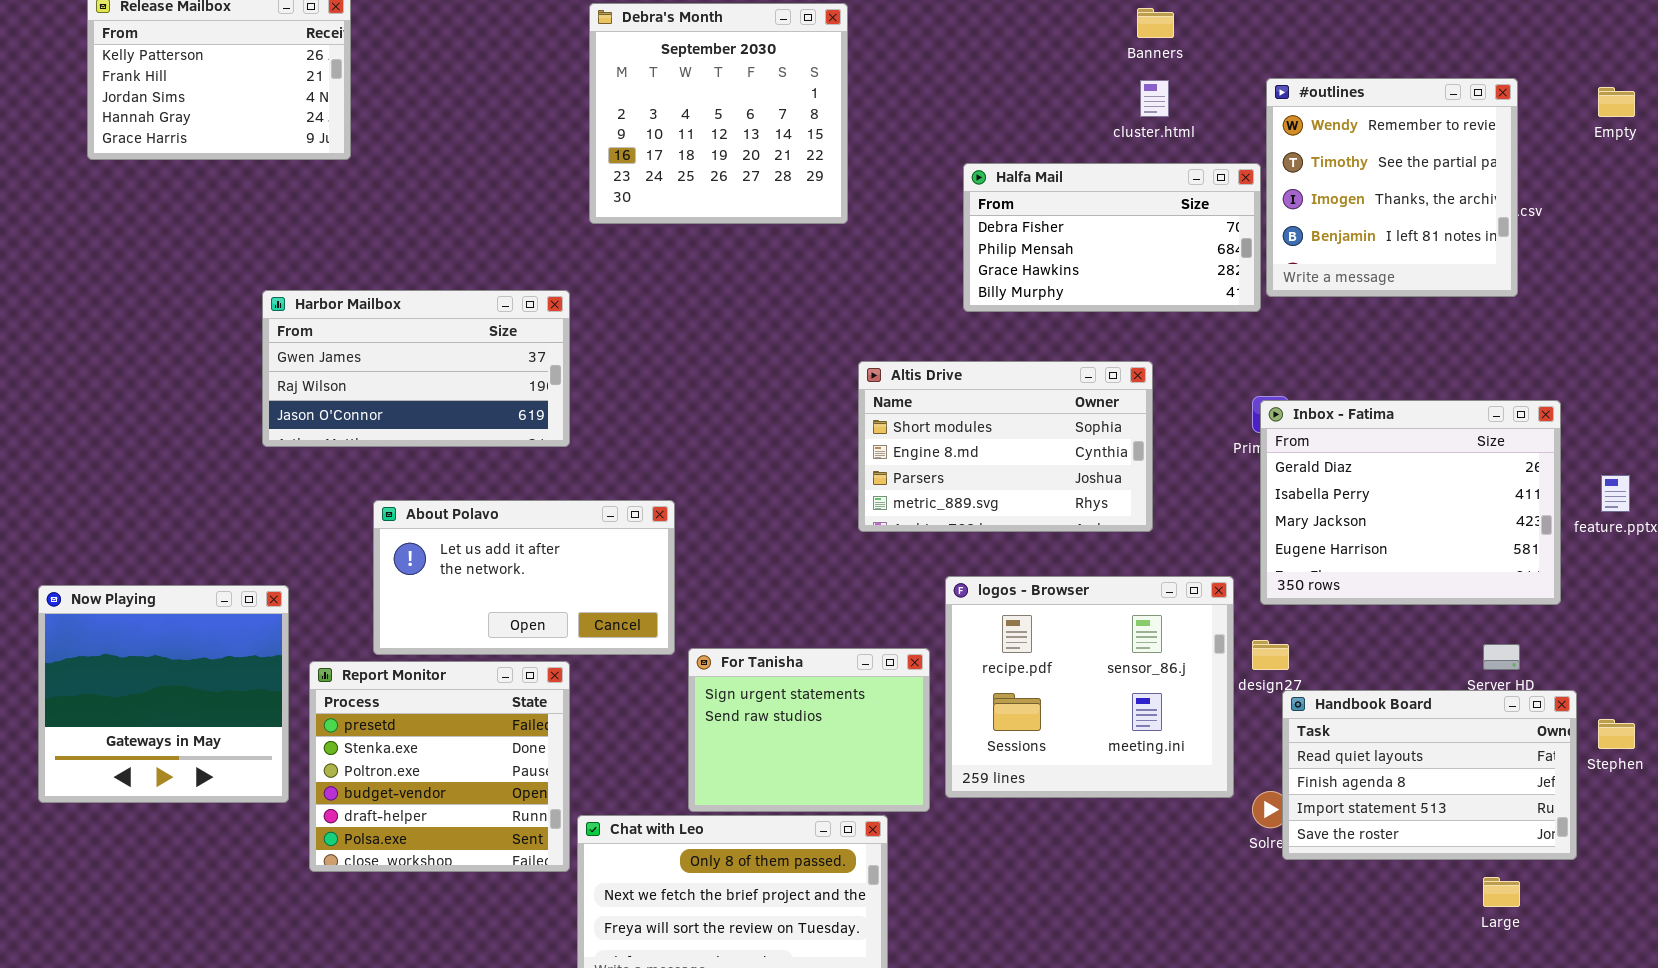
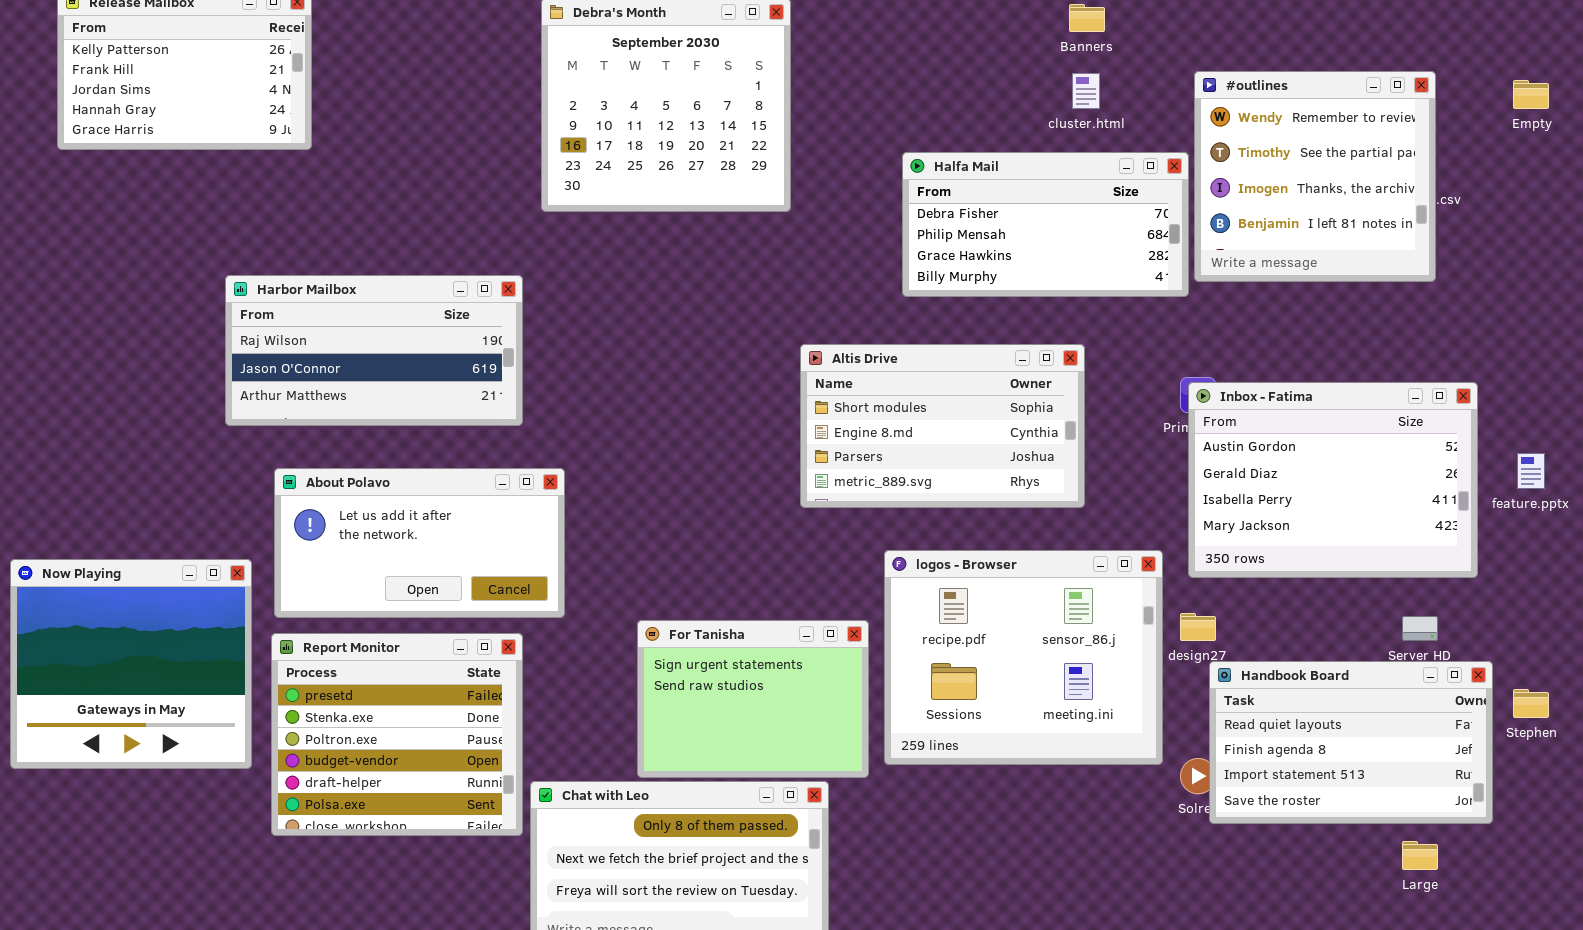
Harbor Mailbox: [262,290,570,447] -> [225,275,523,426], scrolled down 1 row
Inbox - Fatima: [1260,400,1561,605] -> [1188,382,1478,578], scrolled up 1 row
About Polavo: [373,500,675,655] -> [274,468,565,618], moved

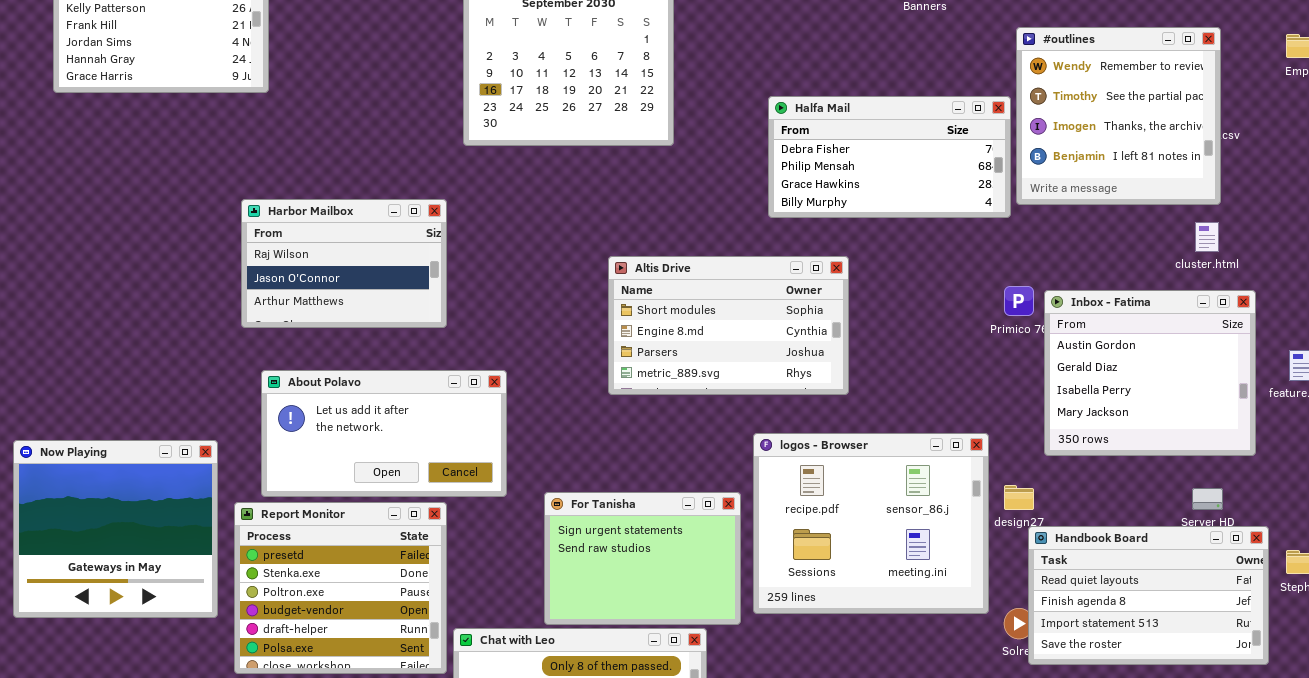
cluster.html: [1072,73,1100,109] -> [1195,222,1219,252], moved
Harbor Mailbox: [225,275,523,426] -> [241,199,447,328], resized
Altis Drive: [800,344,1085,508] -> [608,256,849,395], moved
Inbox - Fatima: [1188,382,1478,578] -> [1044,290,1256,456], resized
About Polavo: [274,468,565,618] -> [261,370,507,497], moved

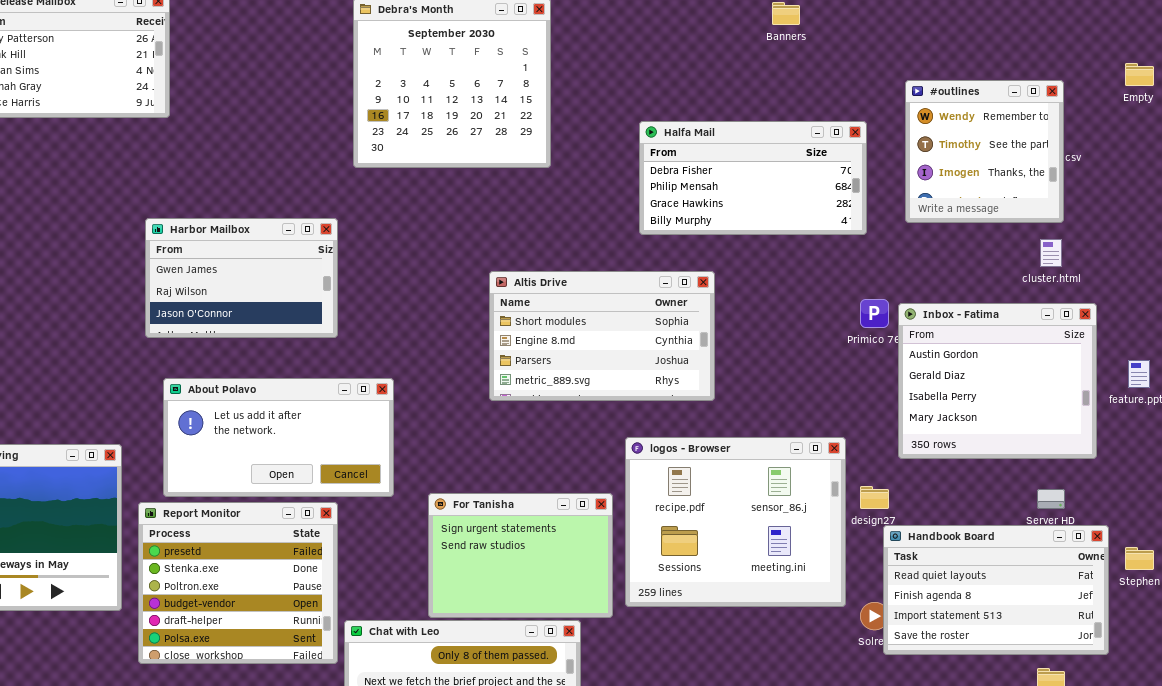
#outlines: [1016,27,1221,205] -> [905,80,1064,223], resized
Harbor Mailbox: [241,199,447,328] -> [145,218,338,338], scrolled up 1 row

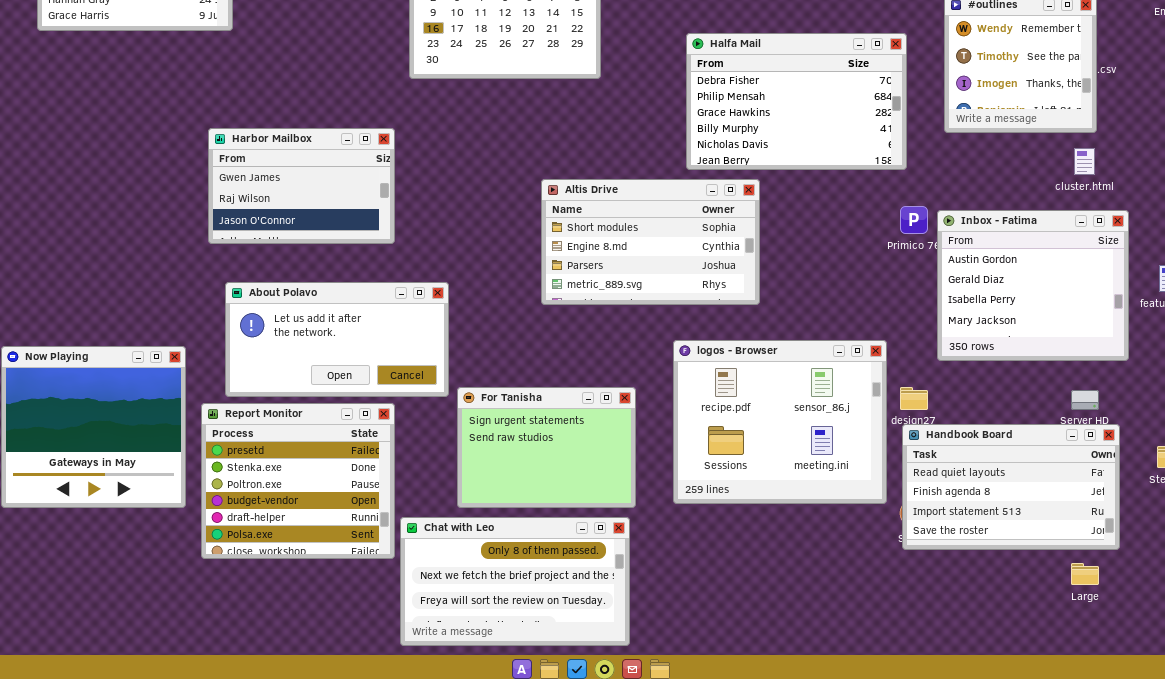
Halfa Mail: [639,121,867,235] -> [686,33,907,170], resized
For Tanisha: [428,493,613,618] -> [457,387,636,508], moved
Handbook Board: [883,525,1109,655] -> [902,424,1120,550], moved

